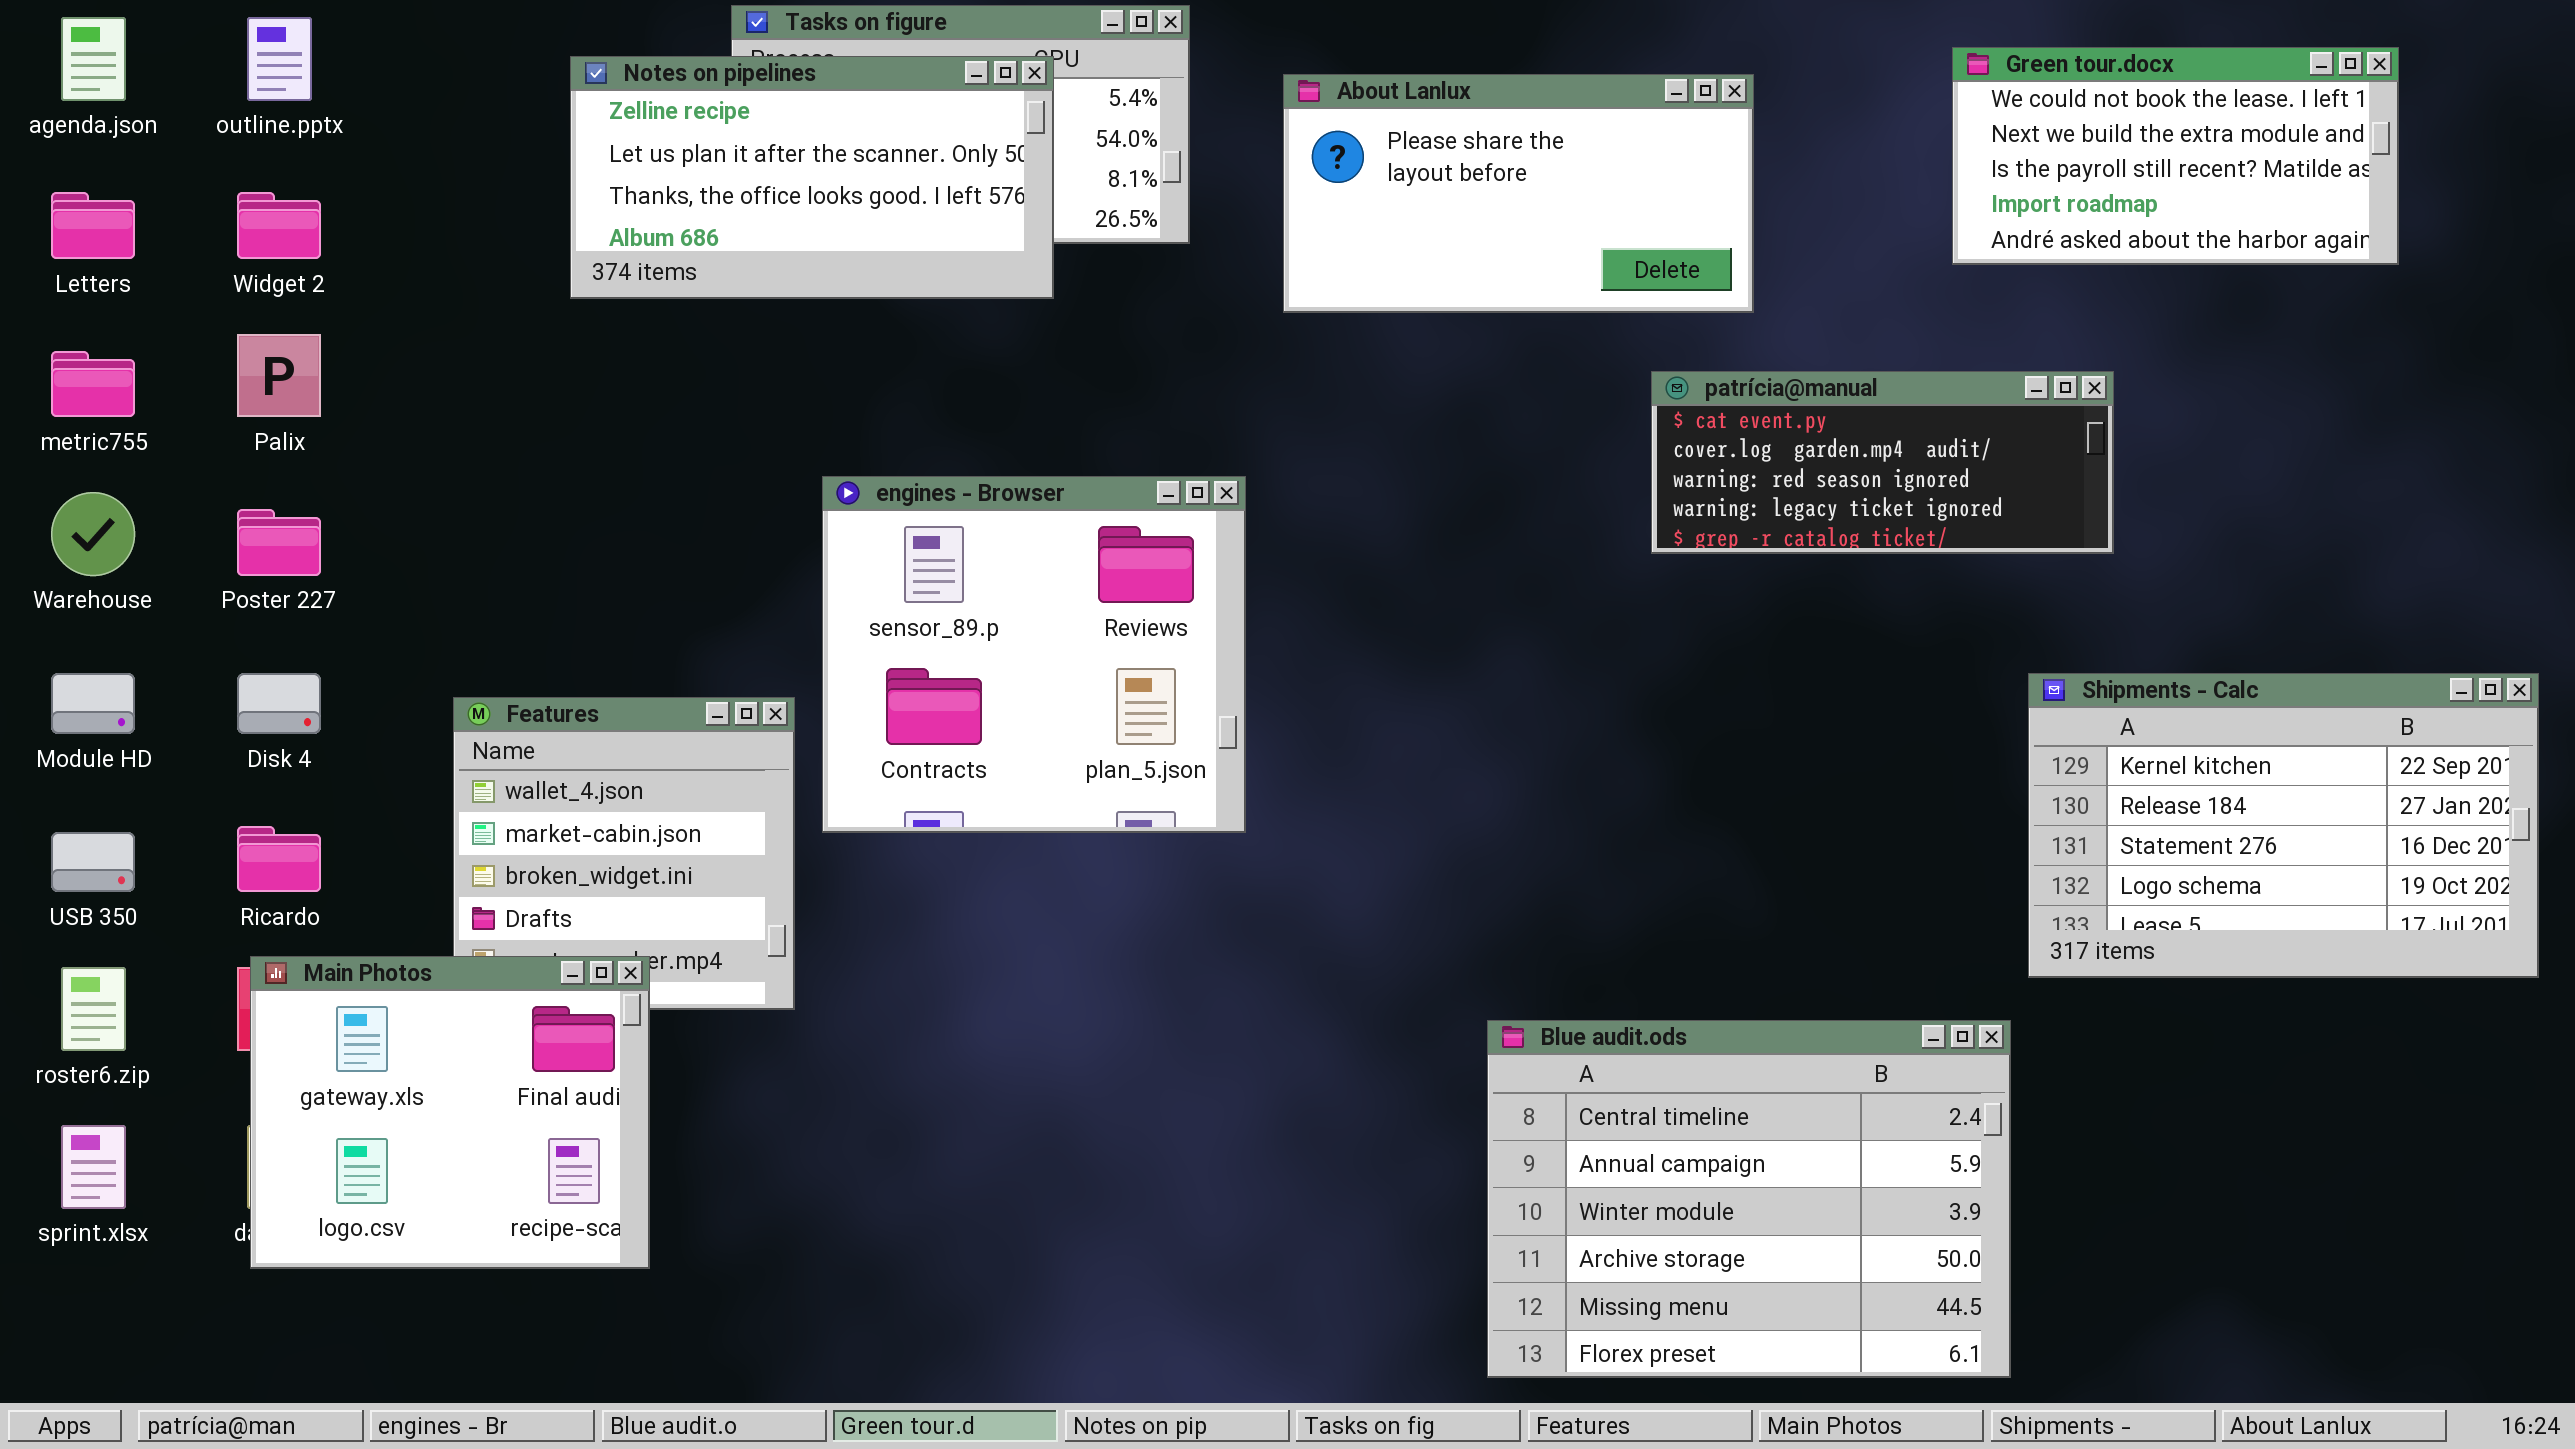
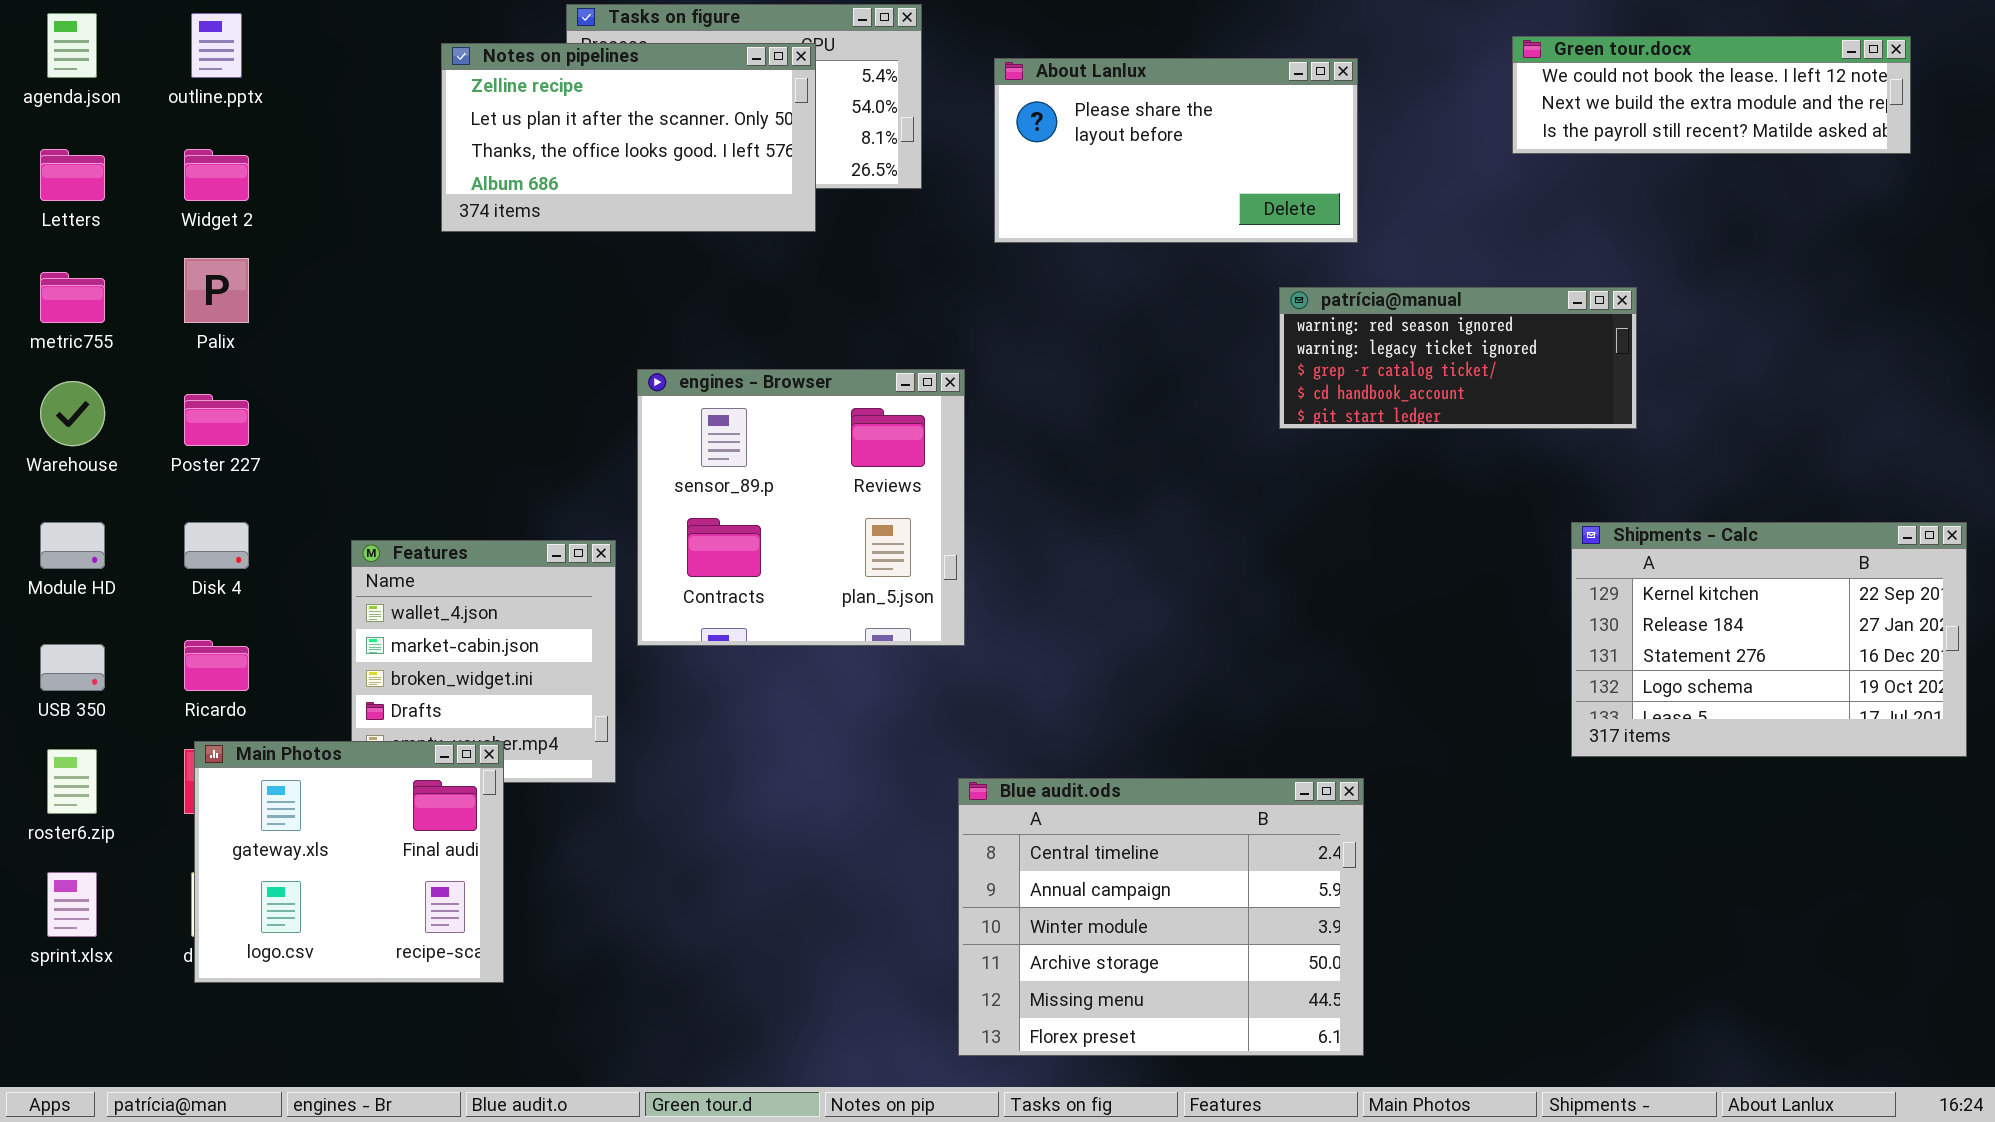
Green tour.docx: [1952,47,2399,265] -> [1512,36,1911,154], resized
patrícia@manual: [1651,371,2114,554] -> [1279,287,1637,429], scrolled down 2 rows
Blue audit.ods: [1487,1020,2011,1378] -> [958,778,1364,1056], moved

